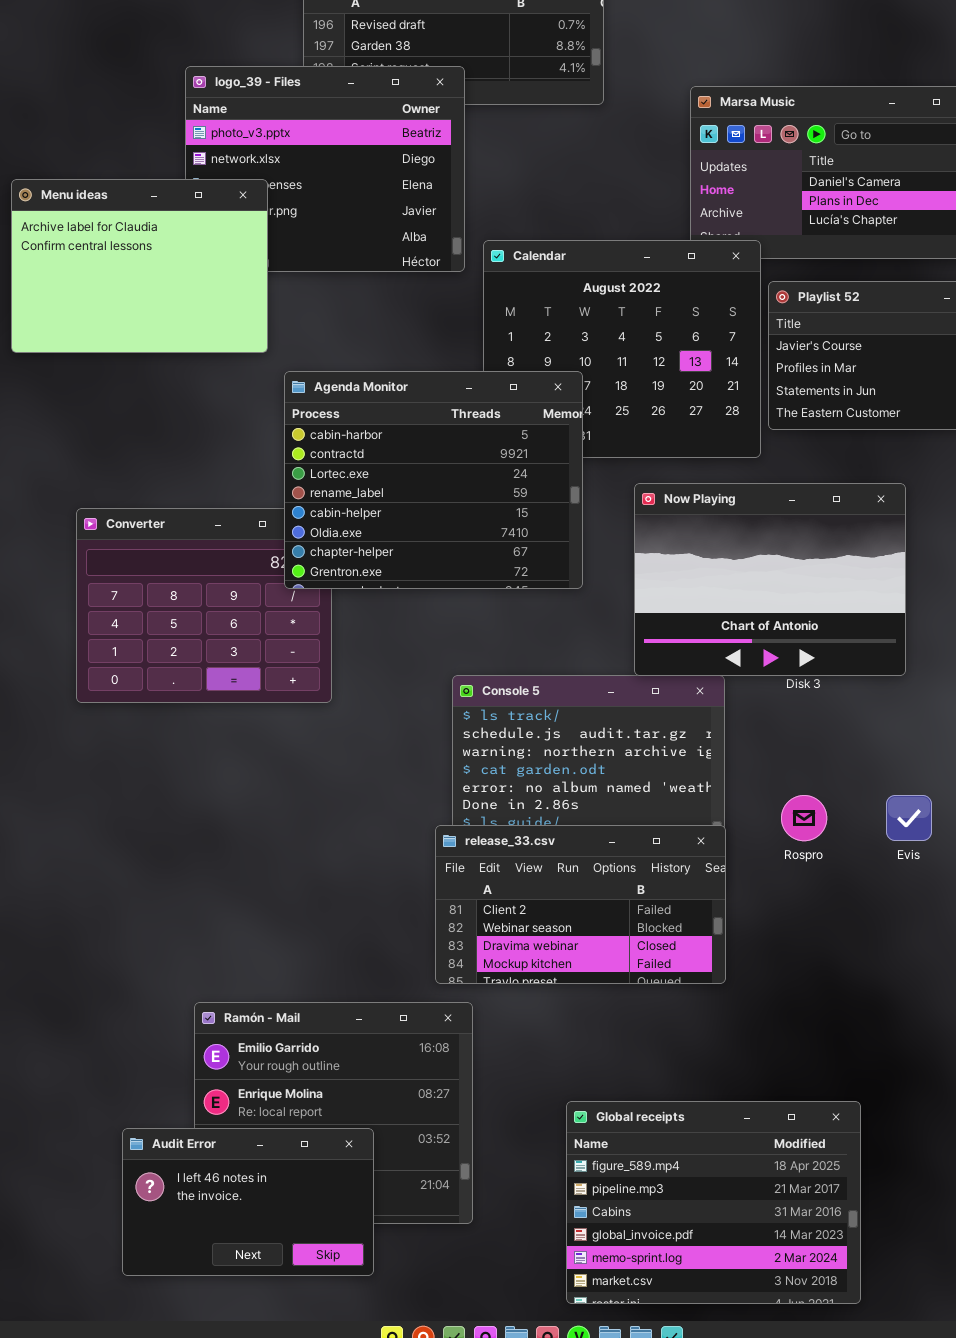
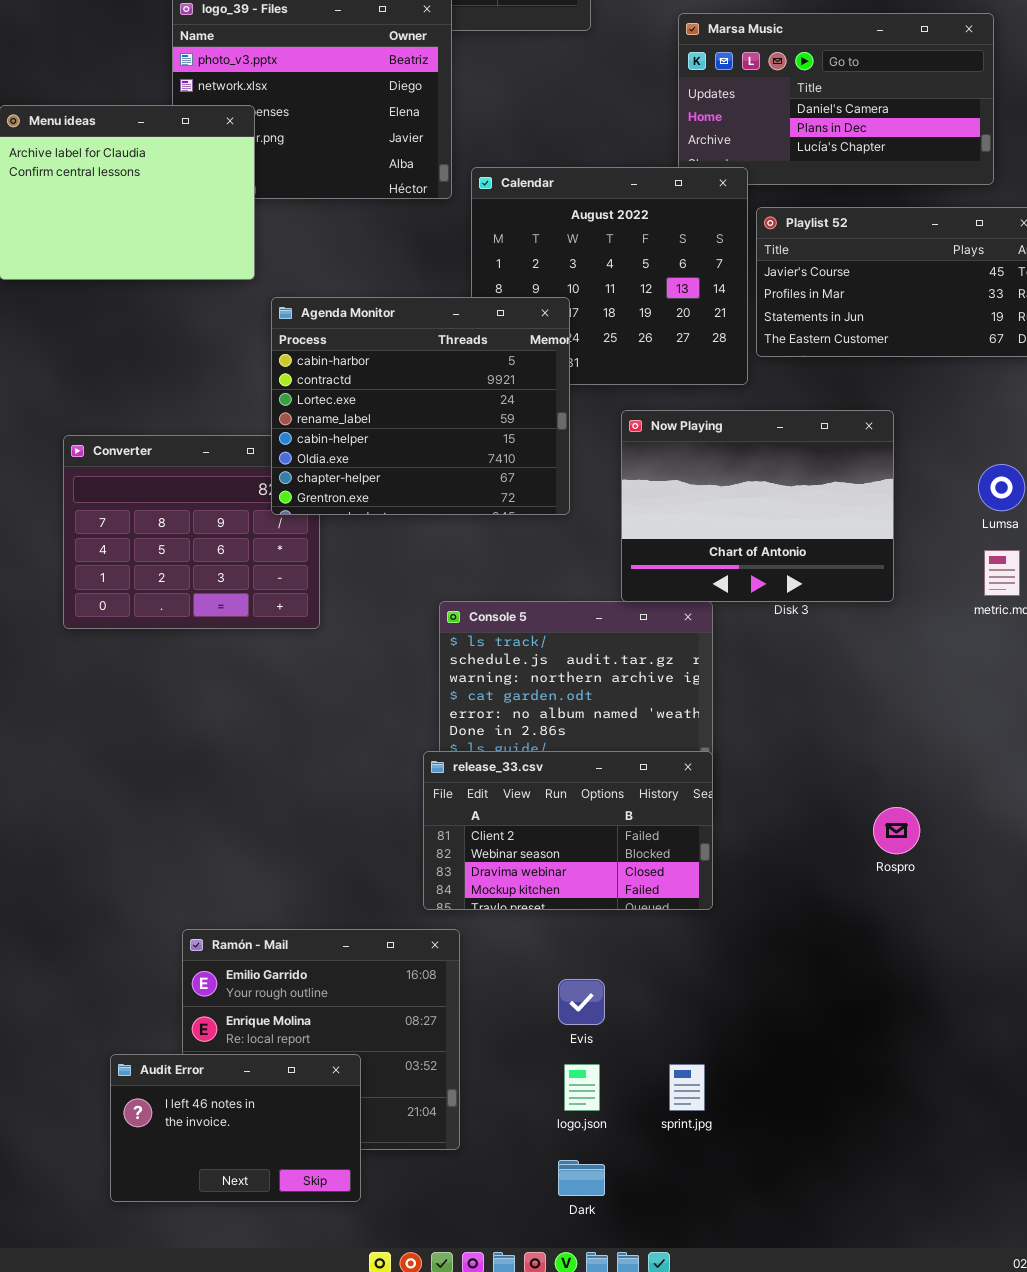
Rospro: [781,795,827,841] -> [873,807,920,854], moved
Evis: [886,795,932,841] -> [558,979,605,1025], moved
Global receipts: [566,1101,861,1304] -> none, closed

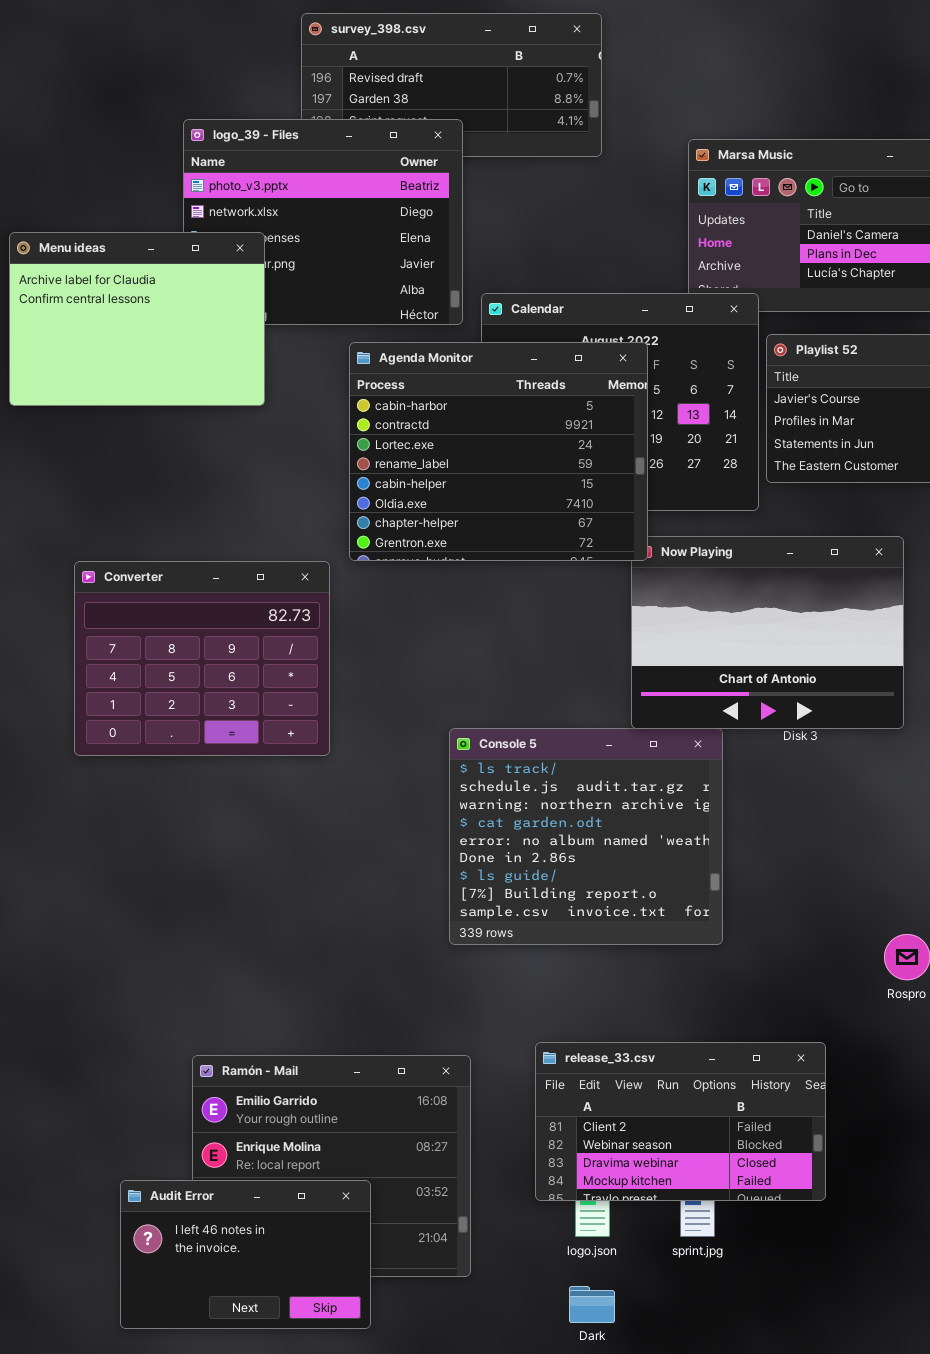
Agenda Monitor: [271,297,570,515] -> [349,342,648,561], moved
release_33.csv: [423,751,713,910] -> [535,1042,826,1201], moved

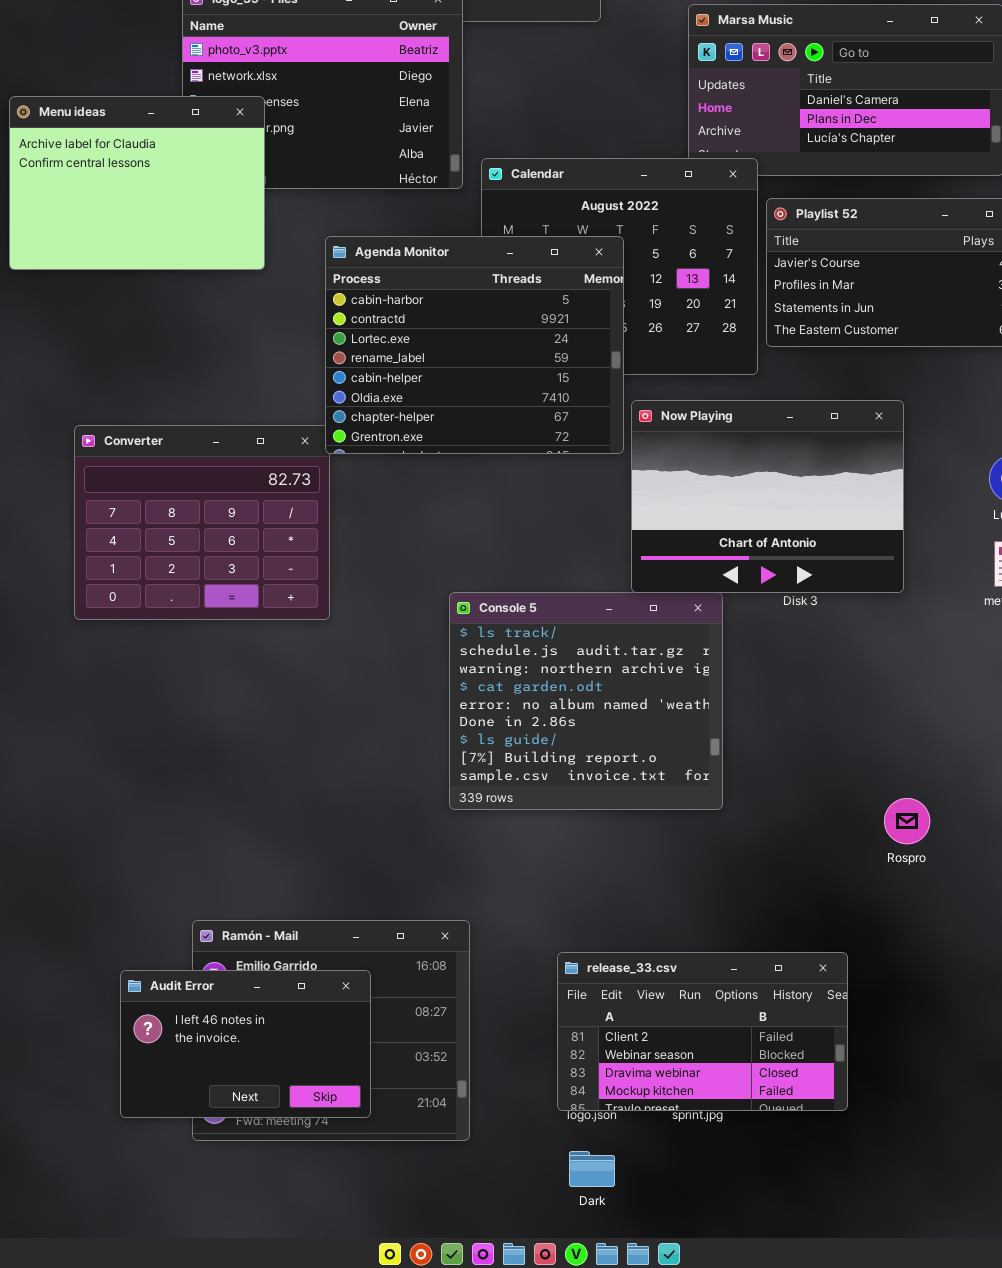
Agenda Monitor: [349,342,648,561] -> [325,236,624,454], moved
release_33.csv: [535,1042,826,1201] -> [557,952,848,1111], moved
Audit Error: [120,1180,371,1329] -> [120,970,371,1118], moved

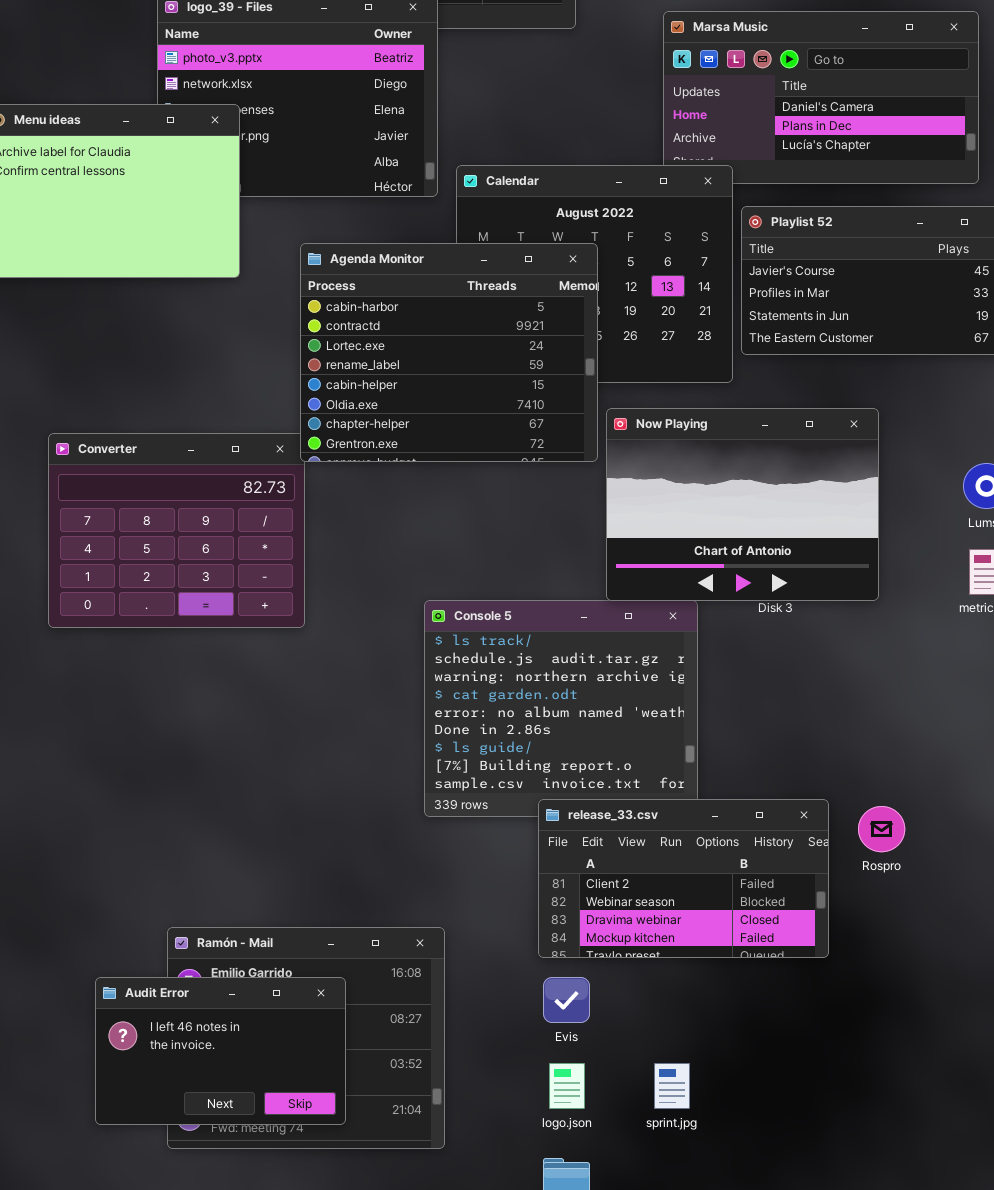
release_33.csv: [557,952,848,1111] -> [538,799,829,958], moved

